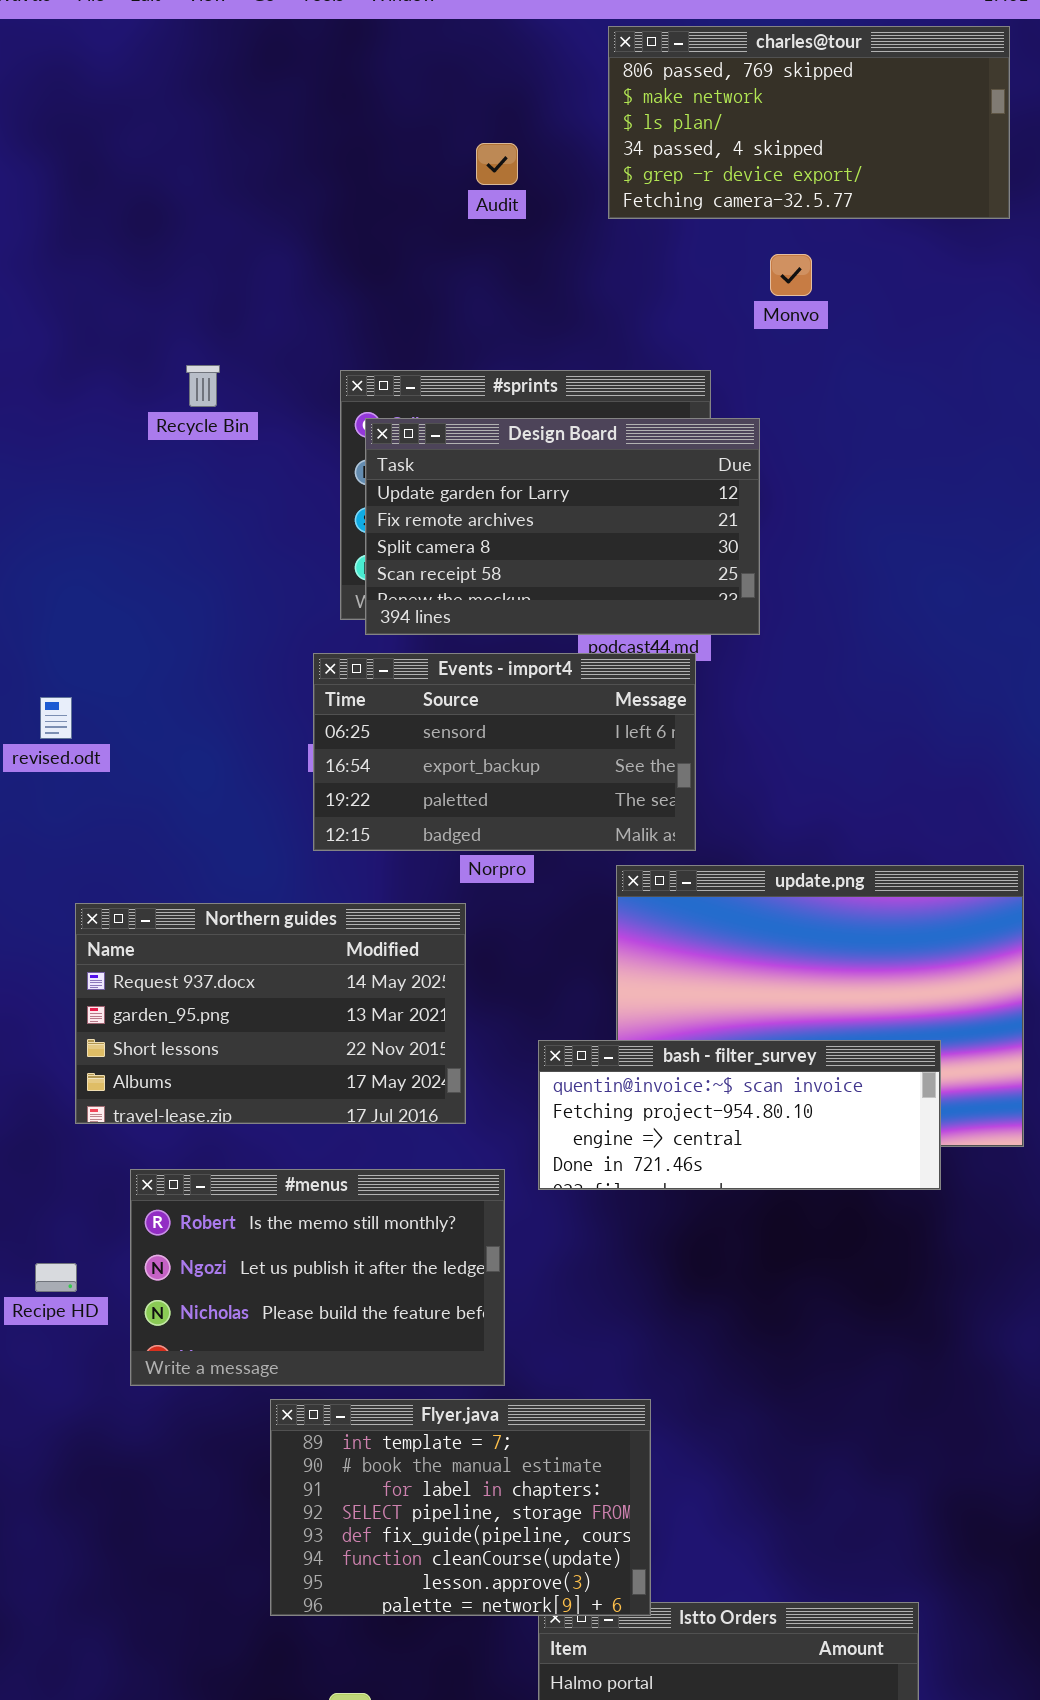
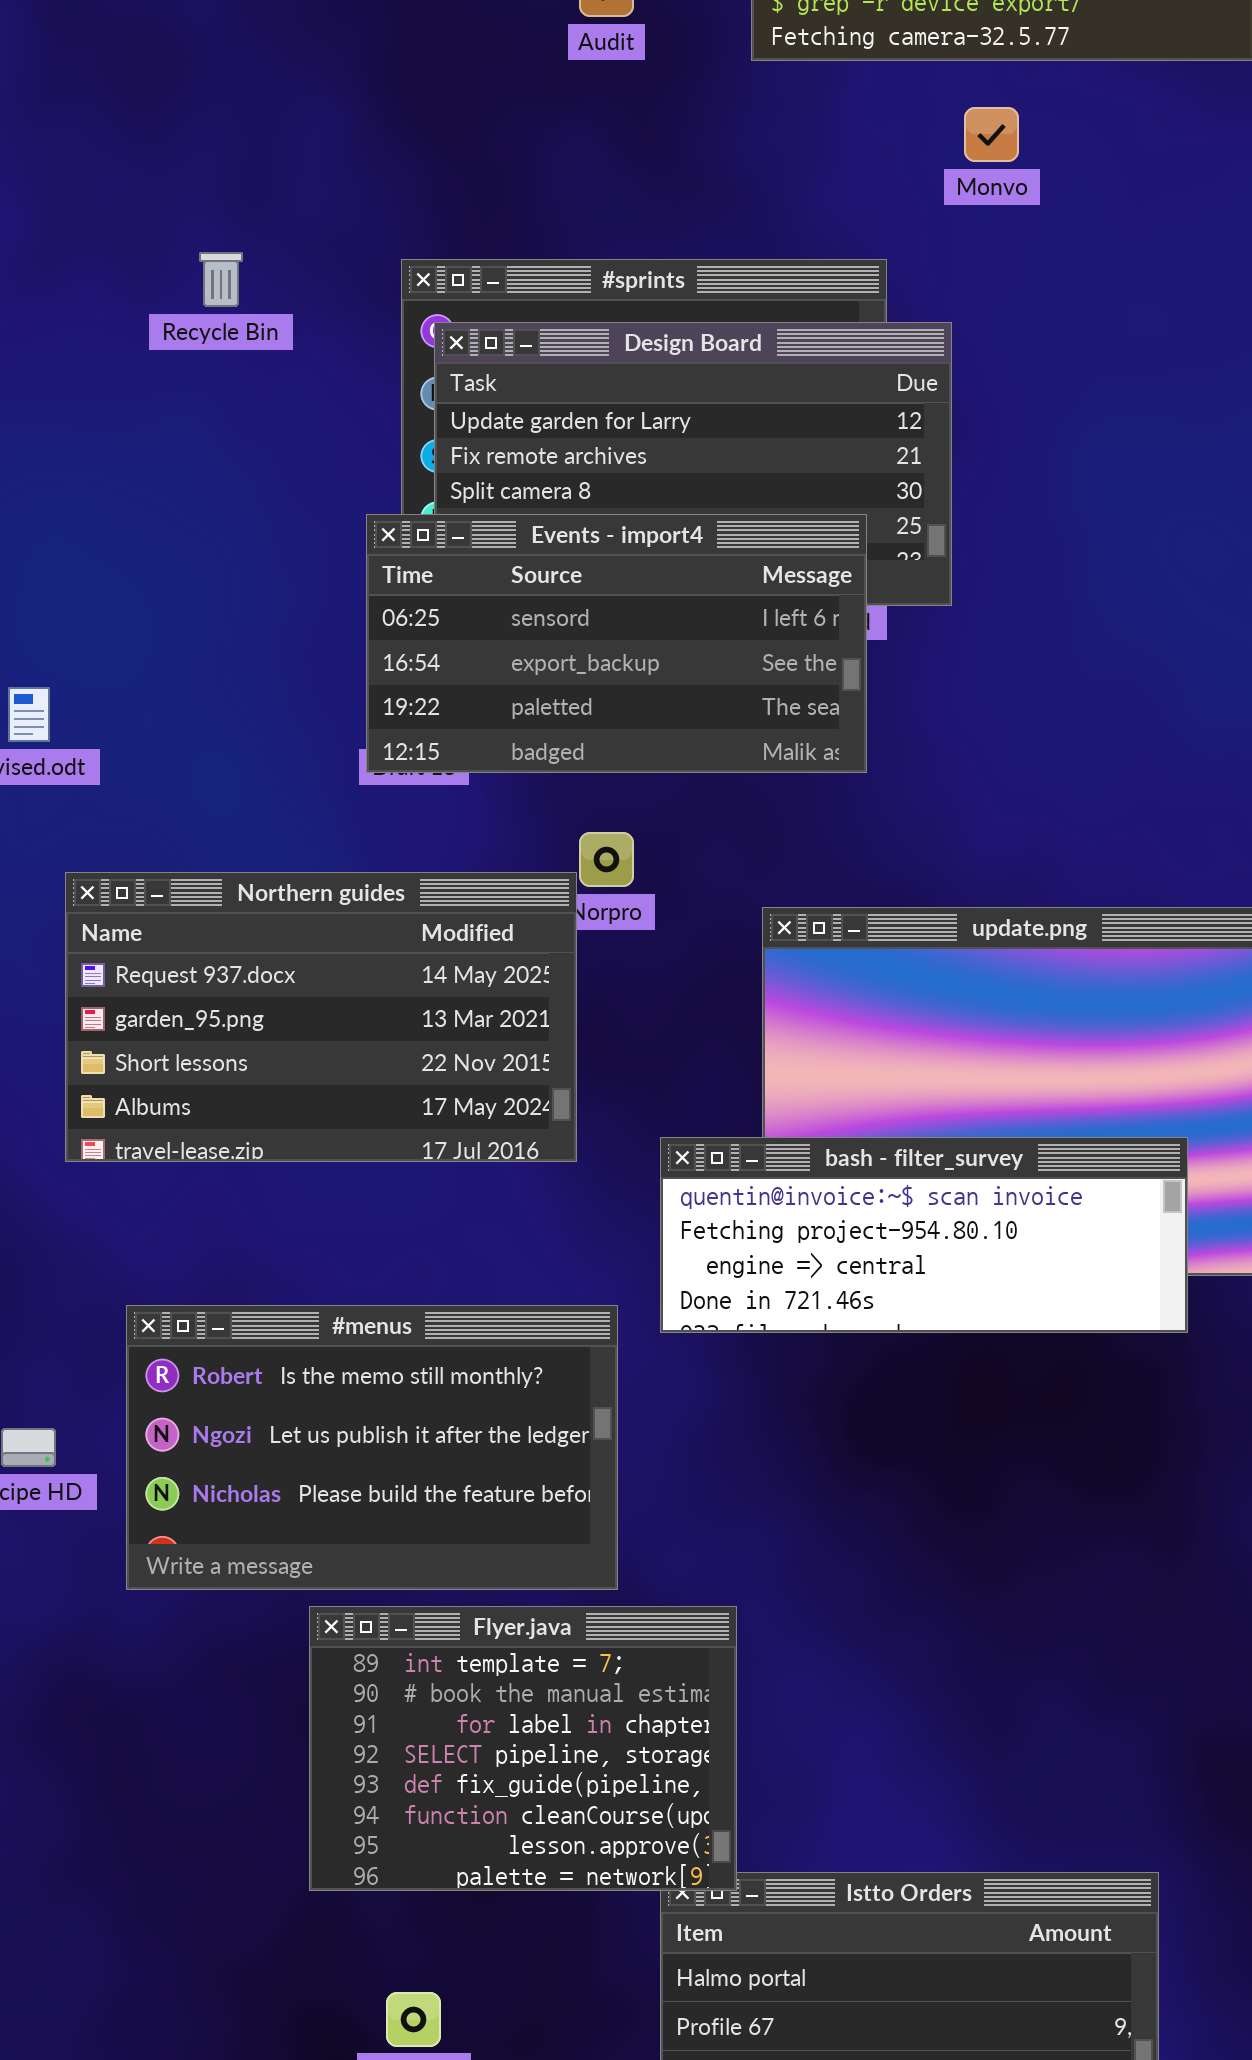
Events - import4: [313,653,696,851] -> [366,514,867,773], moved
Northern guides: [75,903,466,1124] -> [65,872,577,1162], moved
Flyer.java: [270,1399,651,1616] -> [309,1606,737,1891], resized

